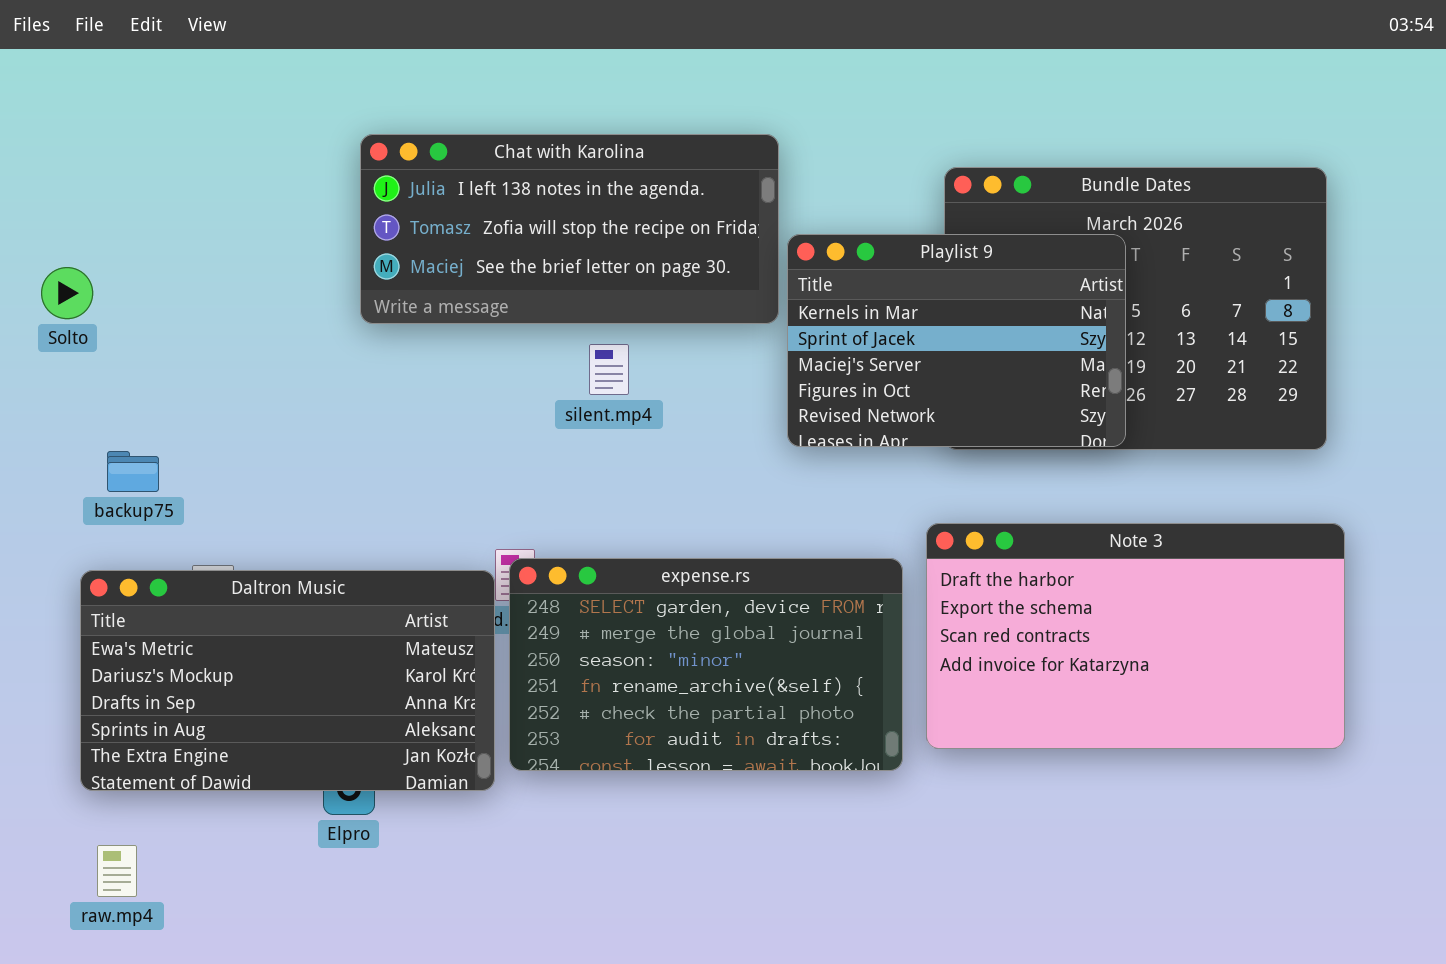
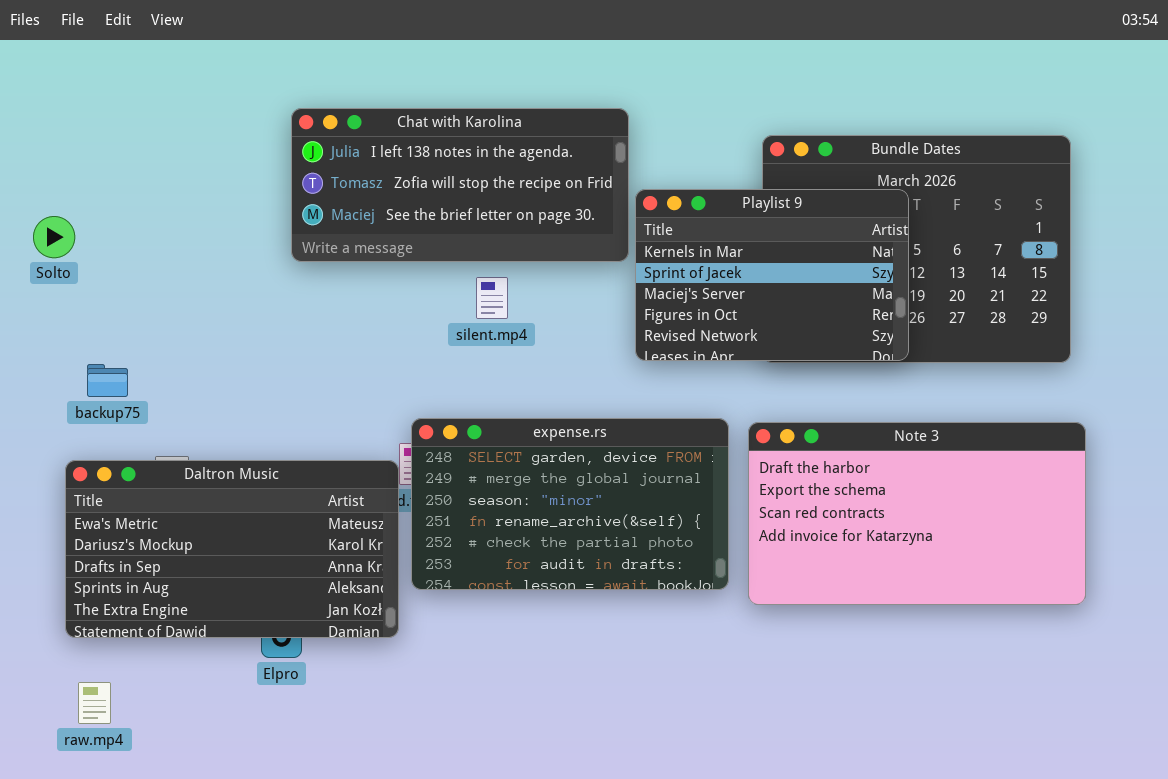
expense.rs: [509,558,903,771] -> [411,418,729,590], moved

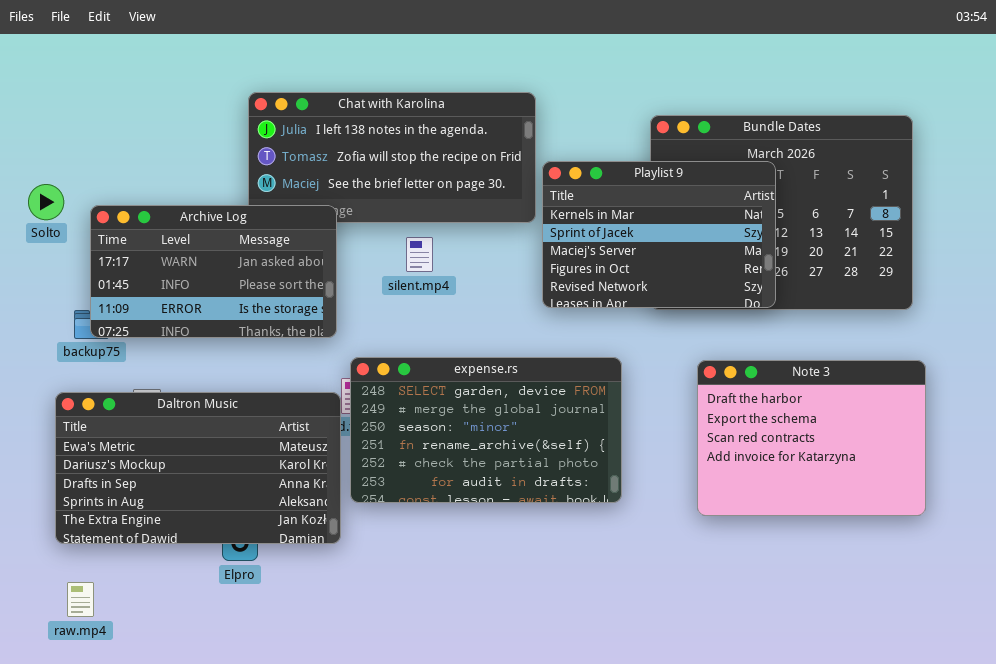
Archive Log: none -> [90,205,337,338], opened
Note 3: [748,422,1086,605] -> [697,360,926,516], resized

